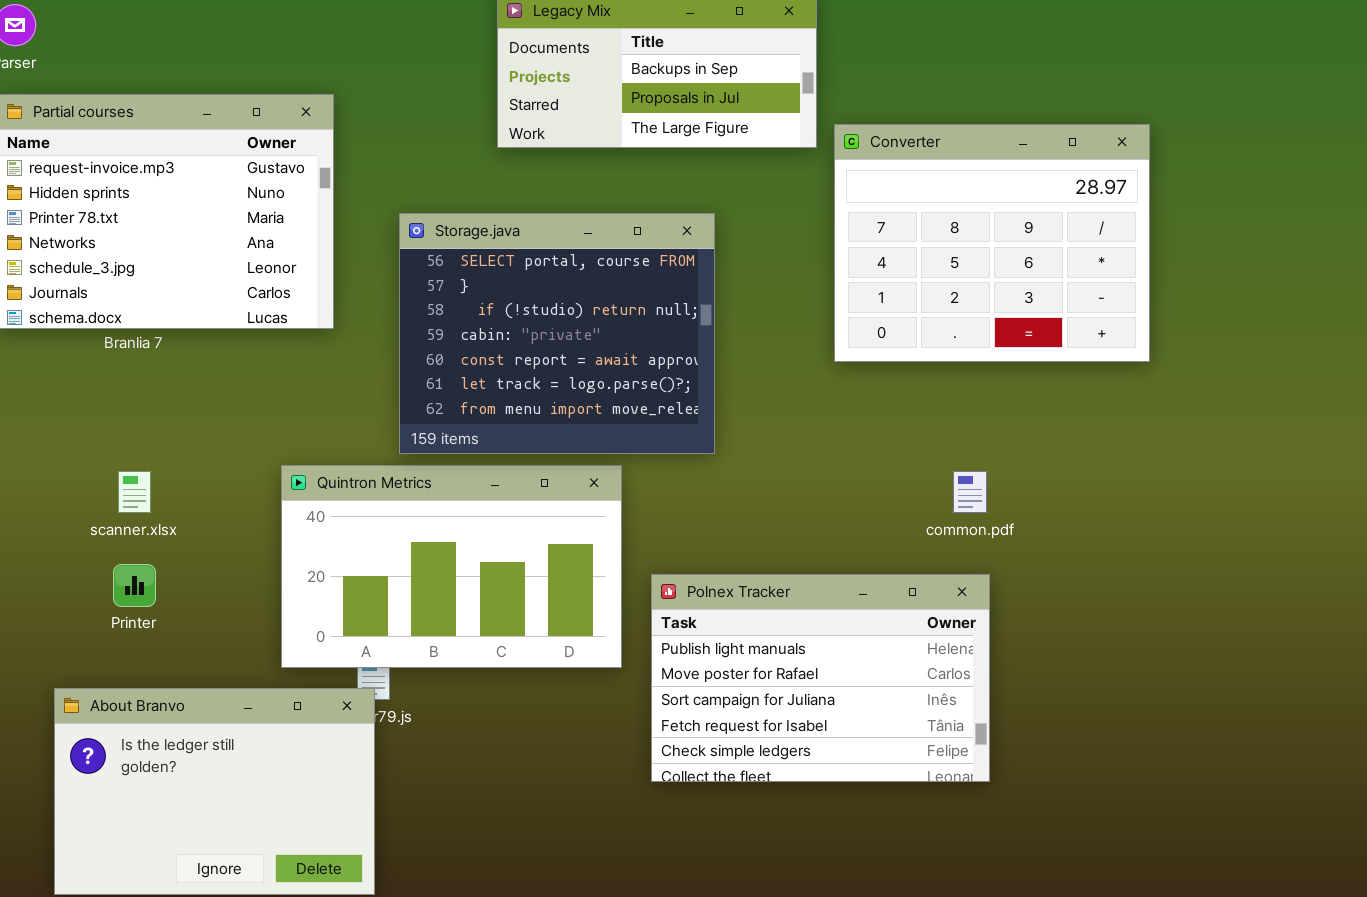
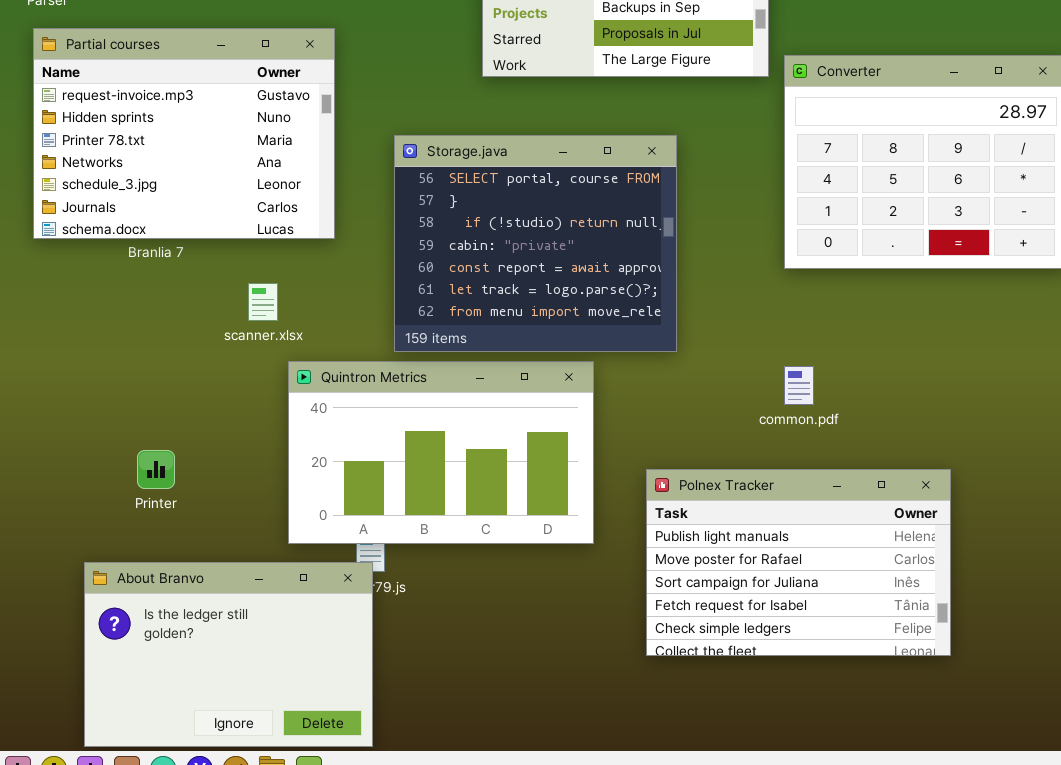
scanner.xlsx: [118,471,151,513] -> [248,283,278,321], moved
common.pdf: [953,471,987,513] -> [784,366,814,405], moved
Polnex Tracker: [651,574,990,782] -> [646,469,951,656], moved

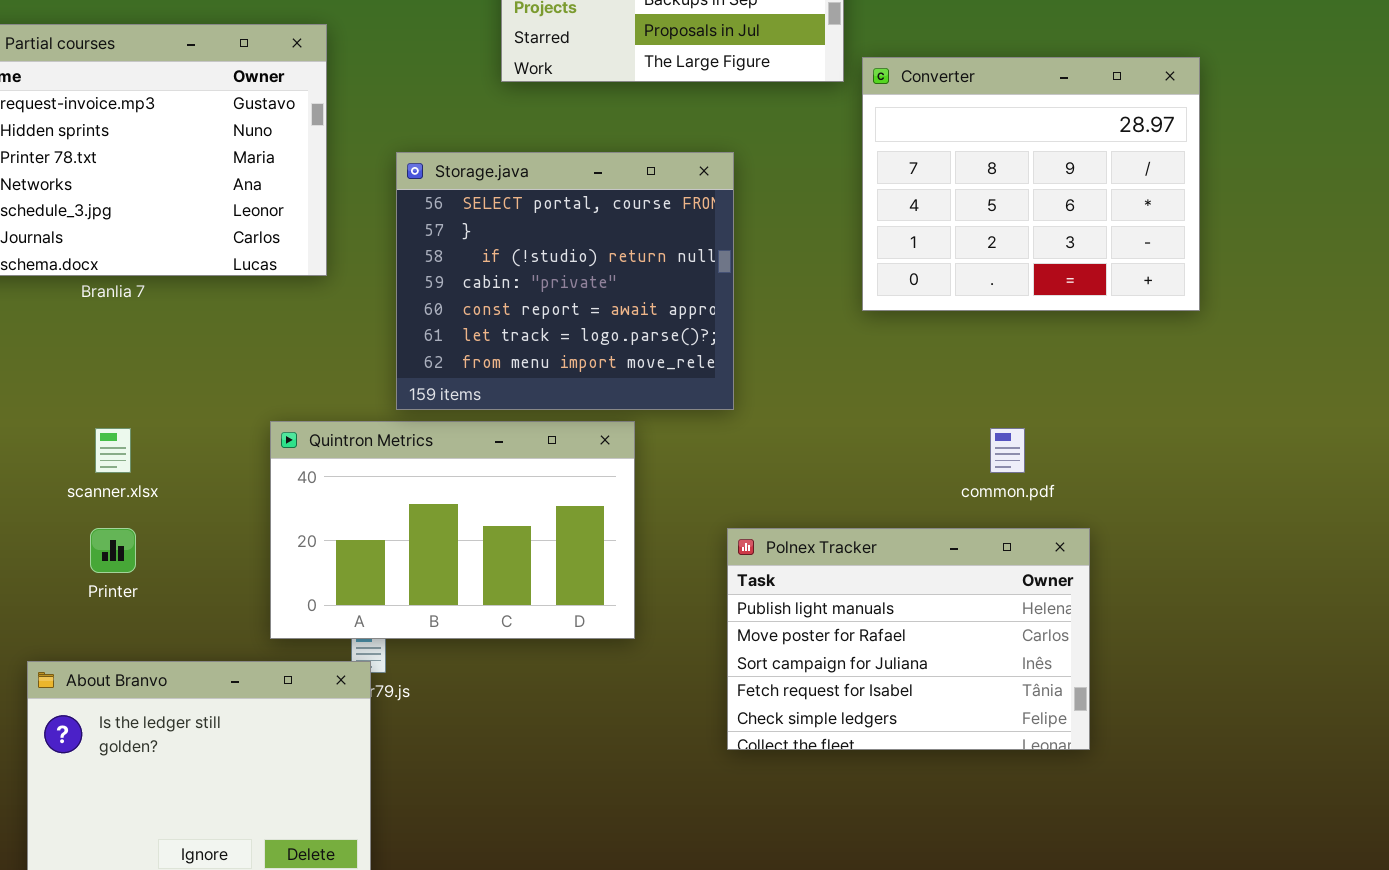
scanner.xlsx: [248,283,278,321] -> [95,428,131,473], moved
common.pdf: [784,366,814,405] -> [990,428,1025,473], moved
Polnex Tracker: [646,469,951,656] -> [727,528,1090,750], moved

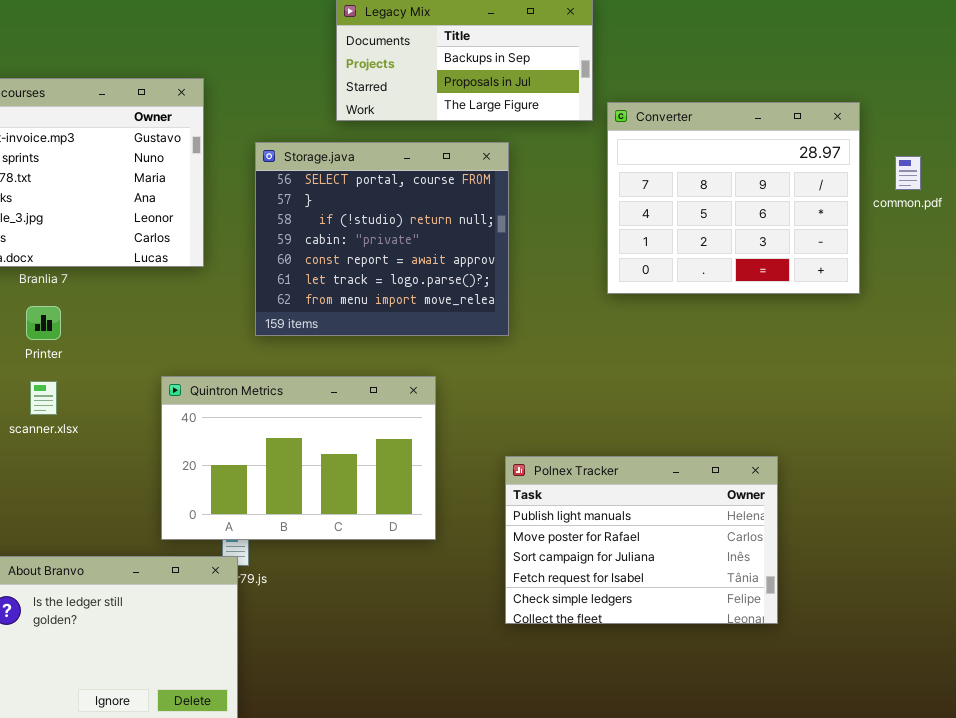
Storage.java: [396,152,734,410] -> [255,142,509,336], moved
common.pdf: [990,428,1025,473] -> [895,156,921,190], moved
Printer: [90,528,136,573] -> [26,306,61,340], moved

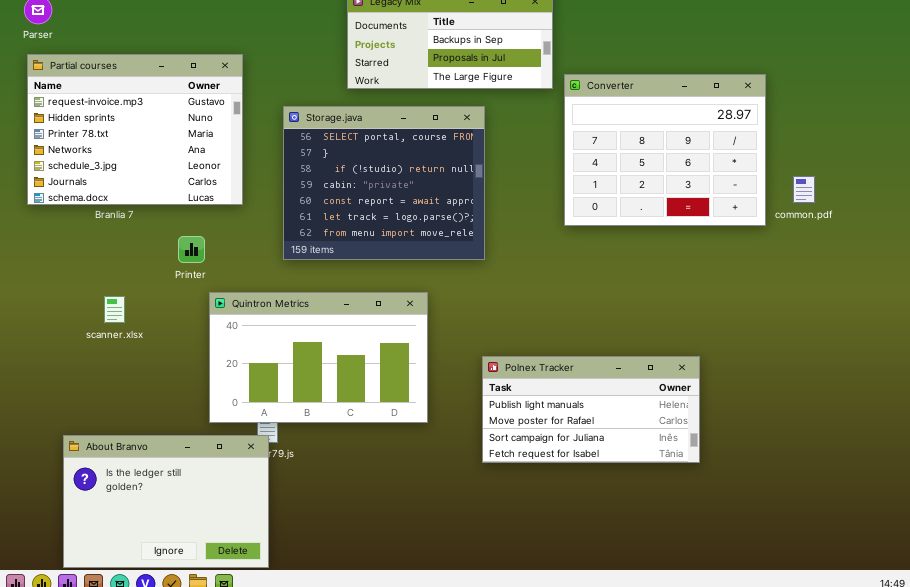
common.pdf: [895,156,921,190] -> [793,176,815,203], moved
Printer: [26,306,61,340] -> [178,236,205,263], moved
Polnex Tracker: [505,456,778,624] -> [482,356,700,463], resized

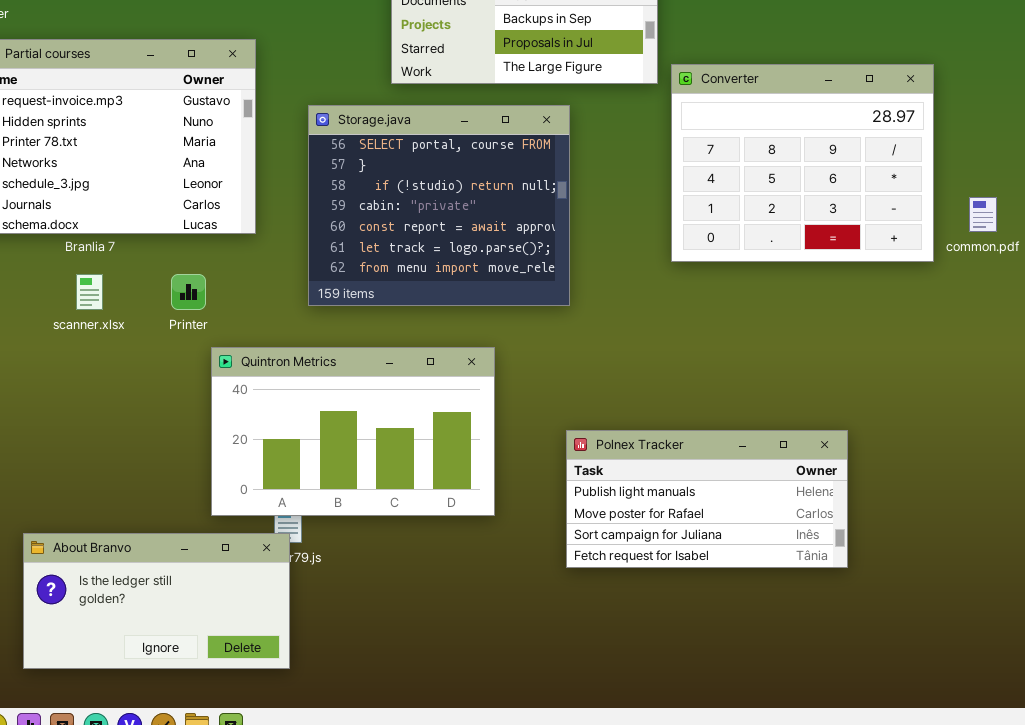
scanner.xlsx: [104,296,125,323] -> [76,274,103,310], moved
About Branvo: [63,435,269,568] -> [23,533,290,669], resized

